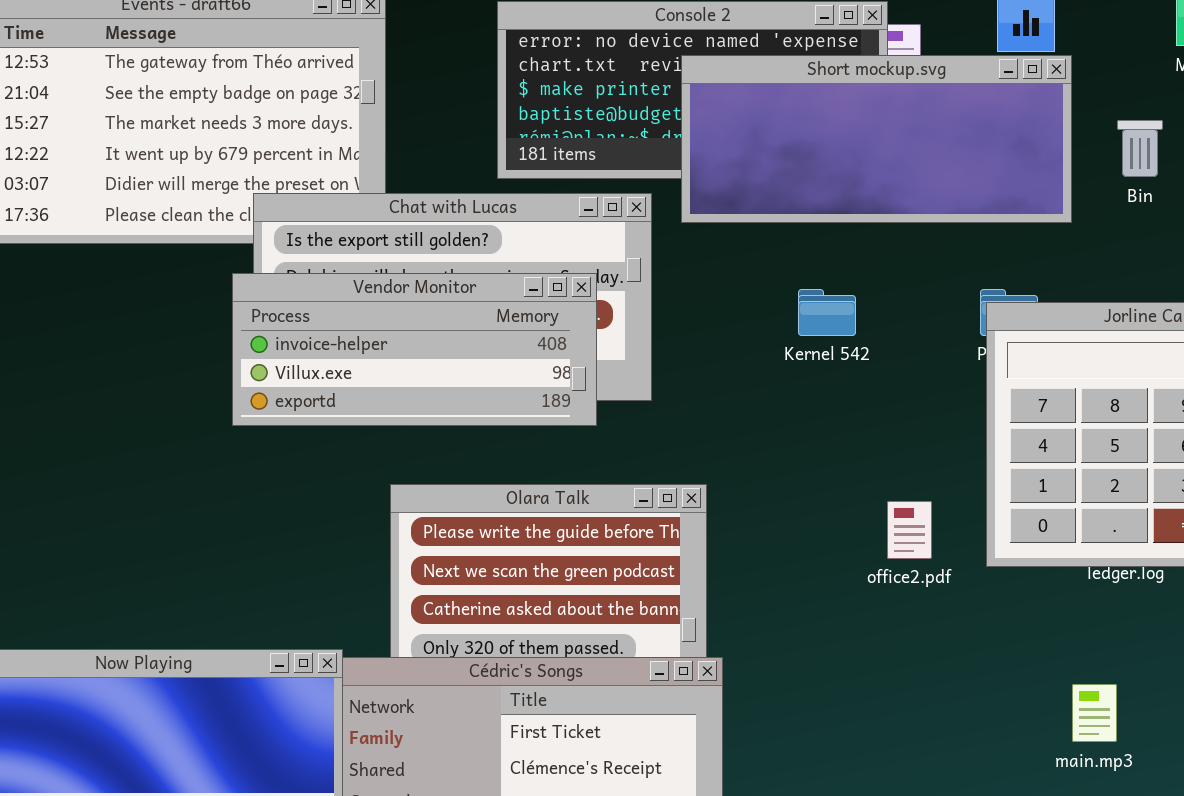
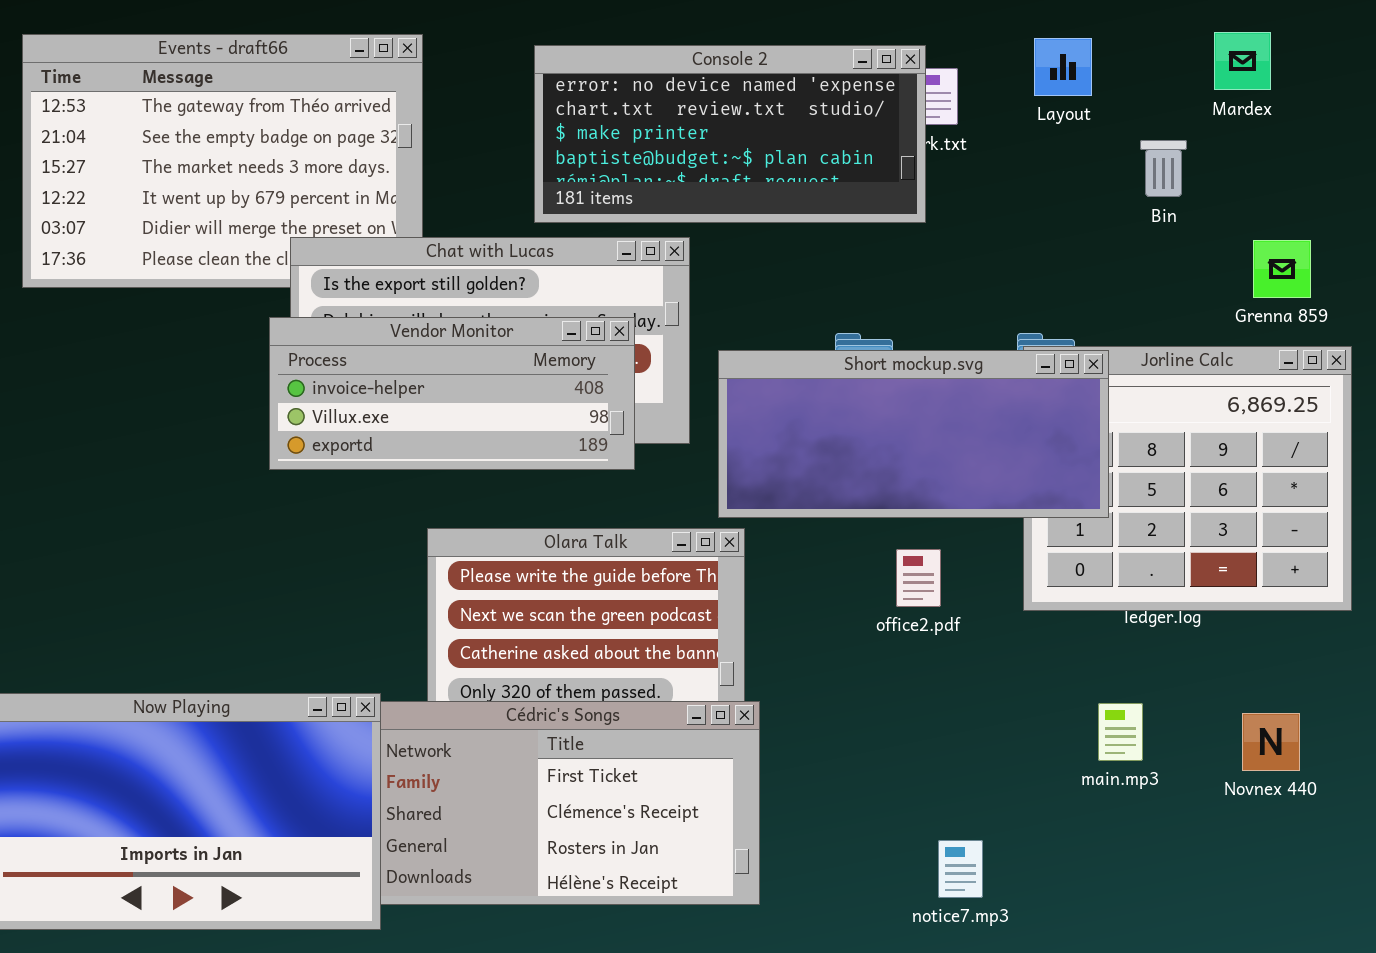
Short mockup.svg: [681,55,1072,223] -> [718,350,1109,518], moved
Bin: [1117,120,1163,177] -> [1140,140,1187,197], moved
office2.pdf: [887,501,932,559] -> [896,549,941,607], moved
main.mp3: [1072,684,1117,742] -> [1098,703,1143,761], moved

